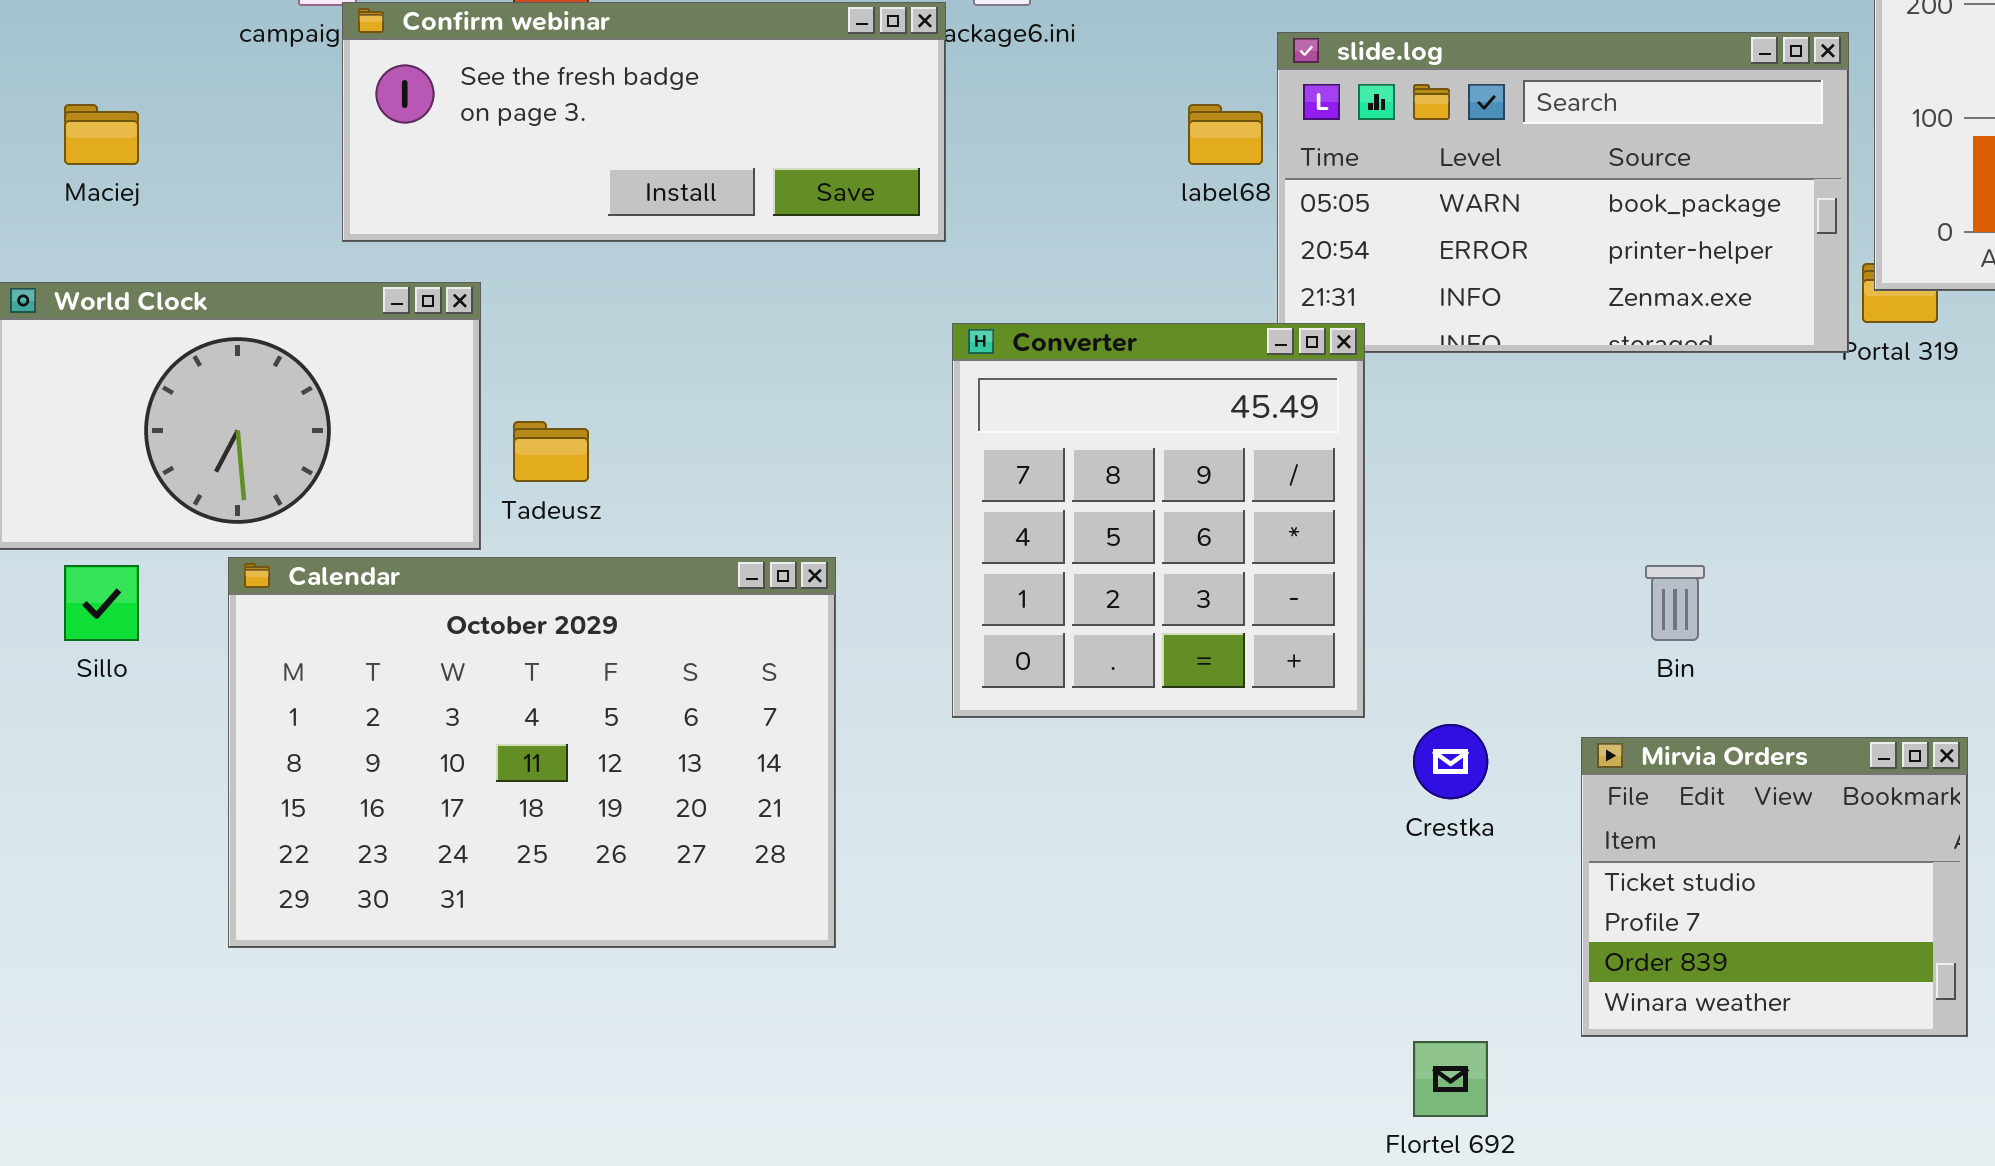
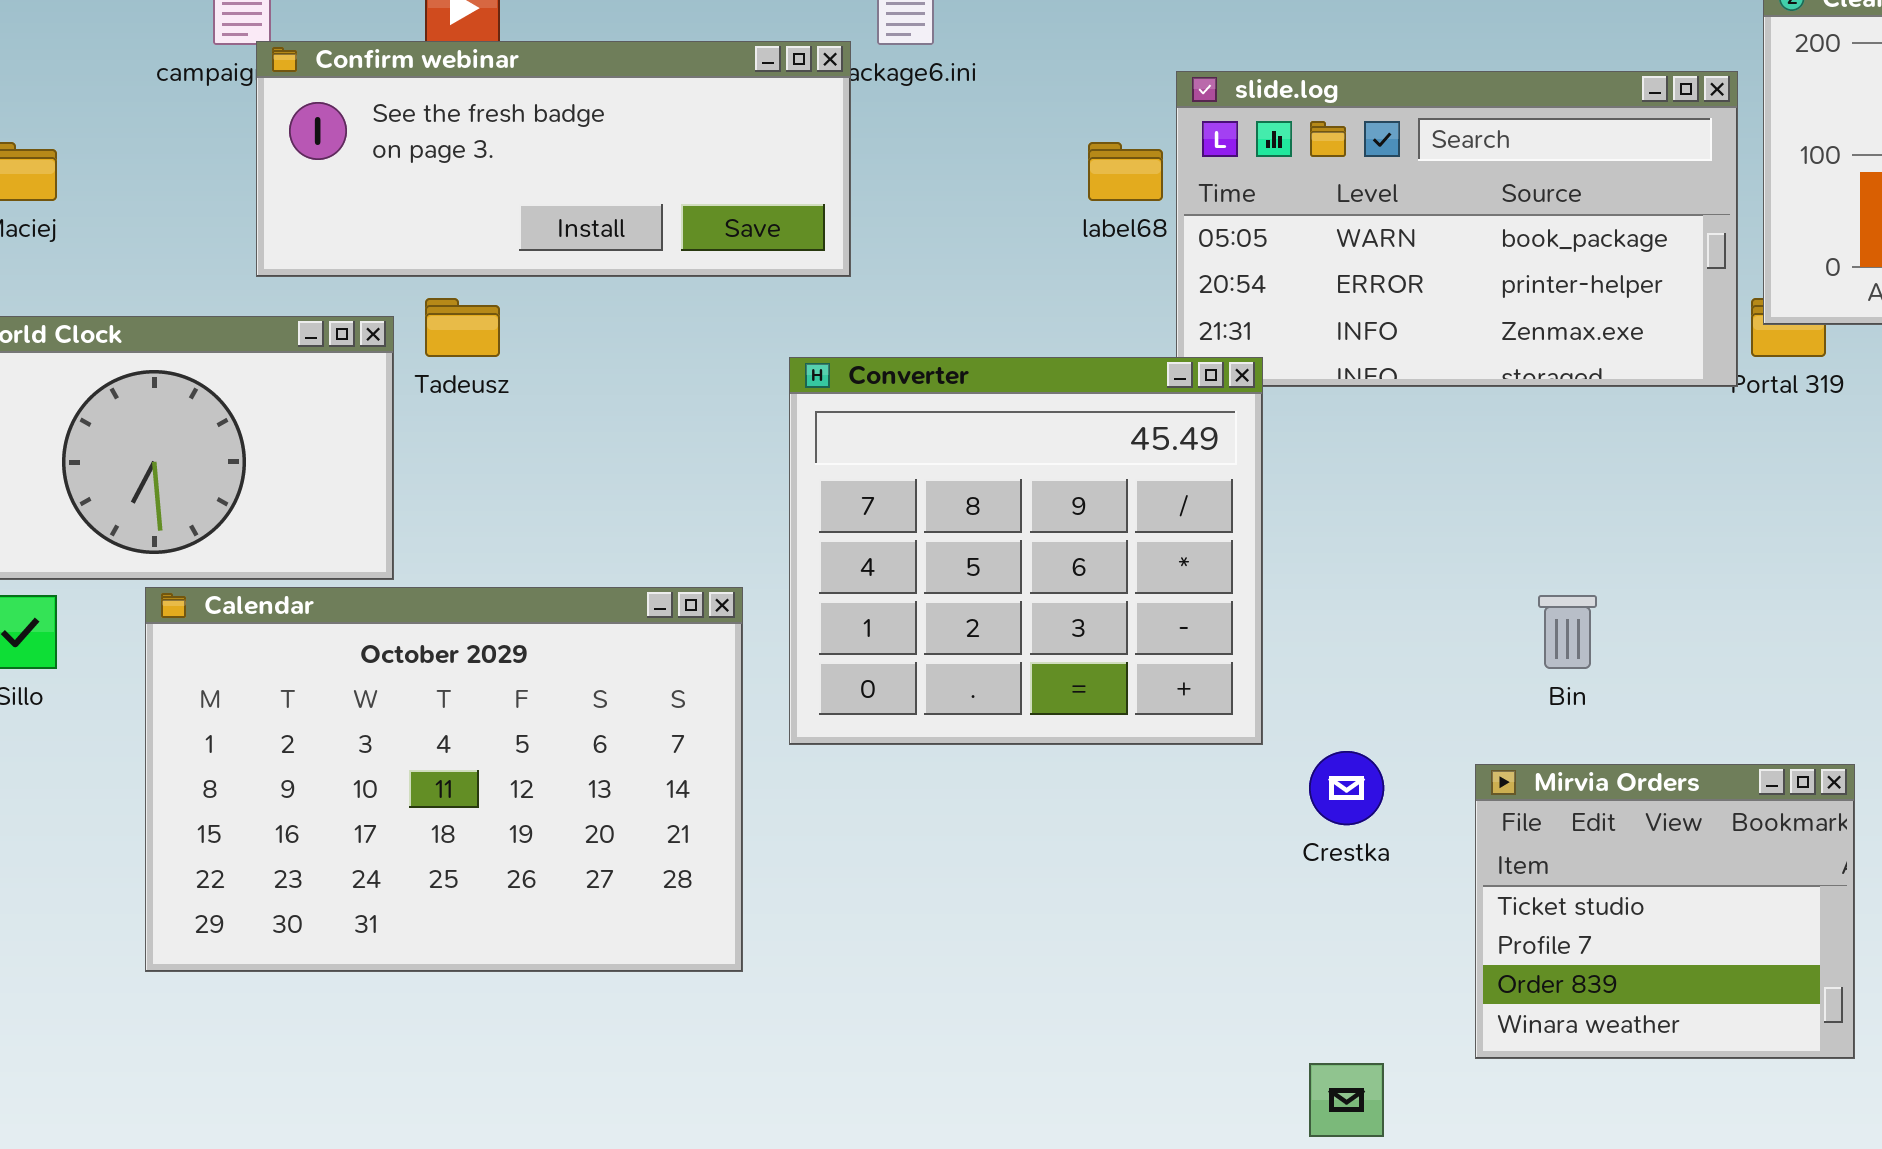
Converter: [952,323,1365,718] -> [789,357,1263,745], resized
Tadeusz: [513,421,589,482] -> [425,298,500,357], moved

